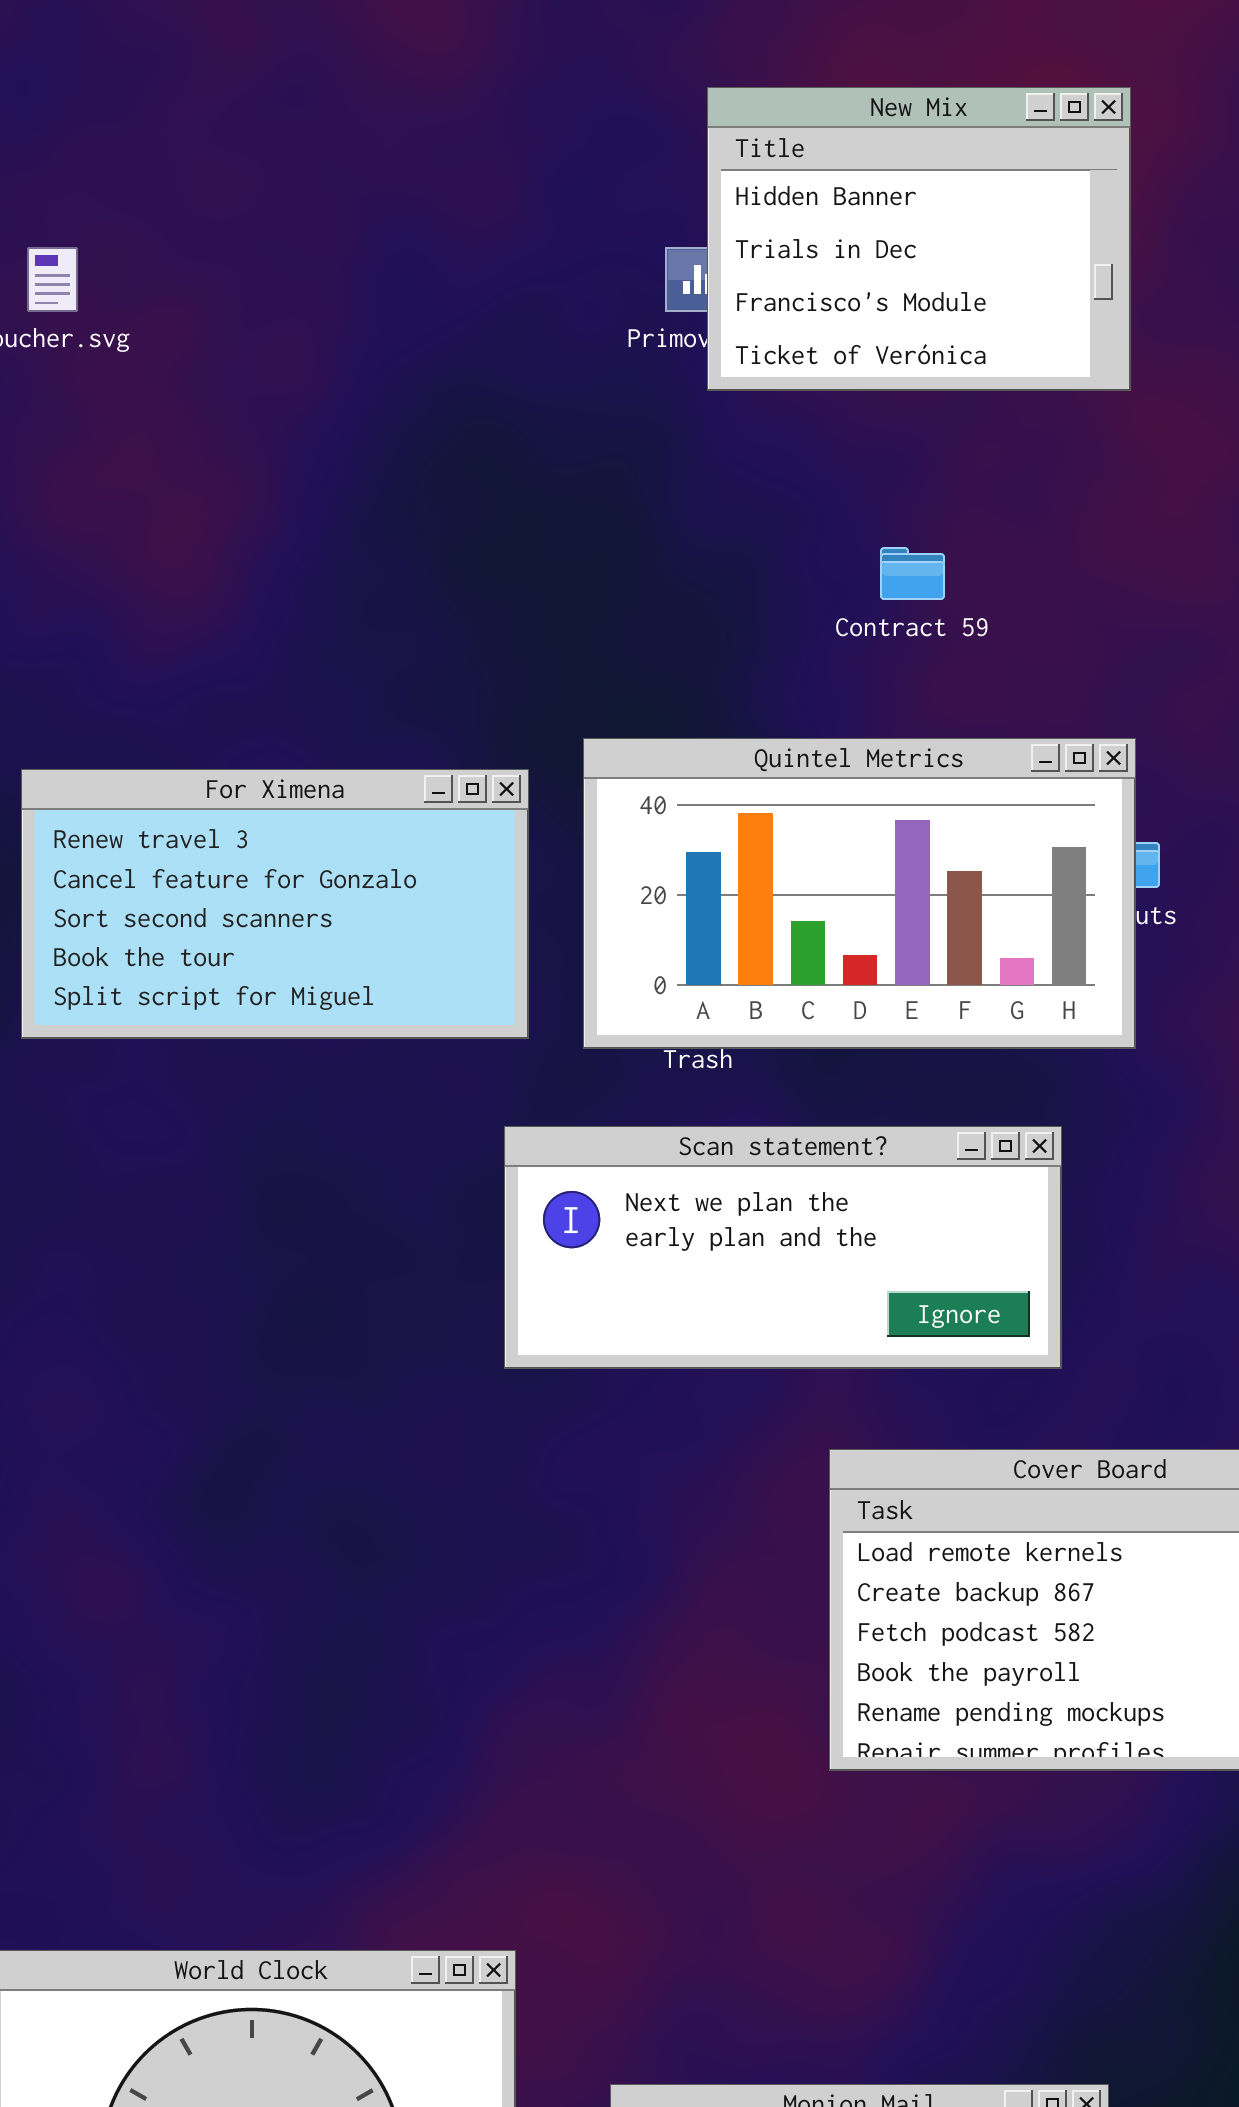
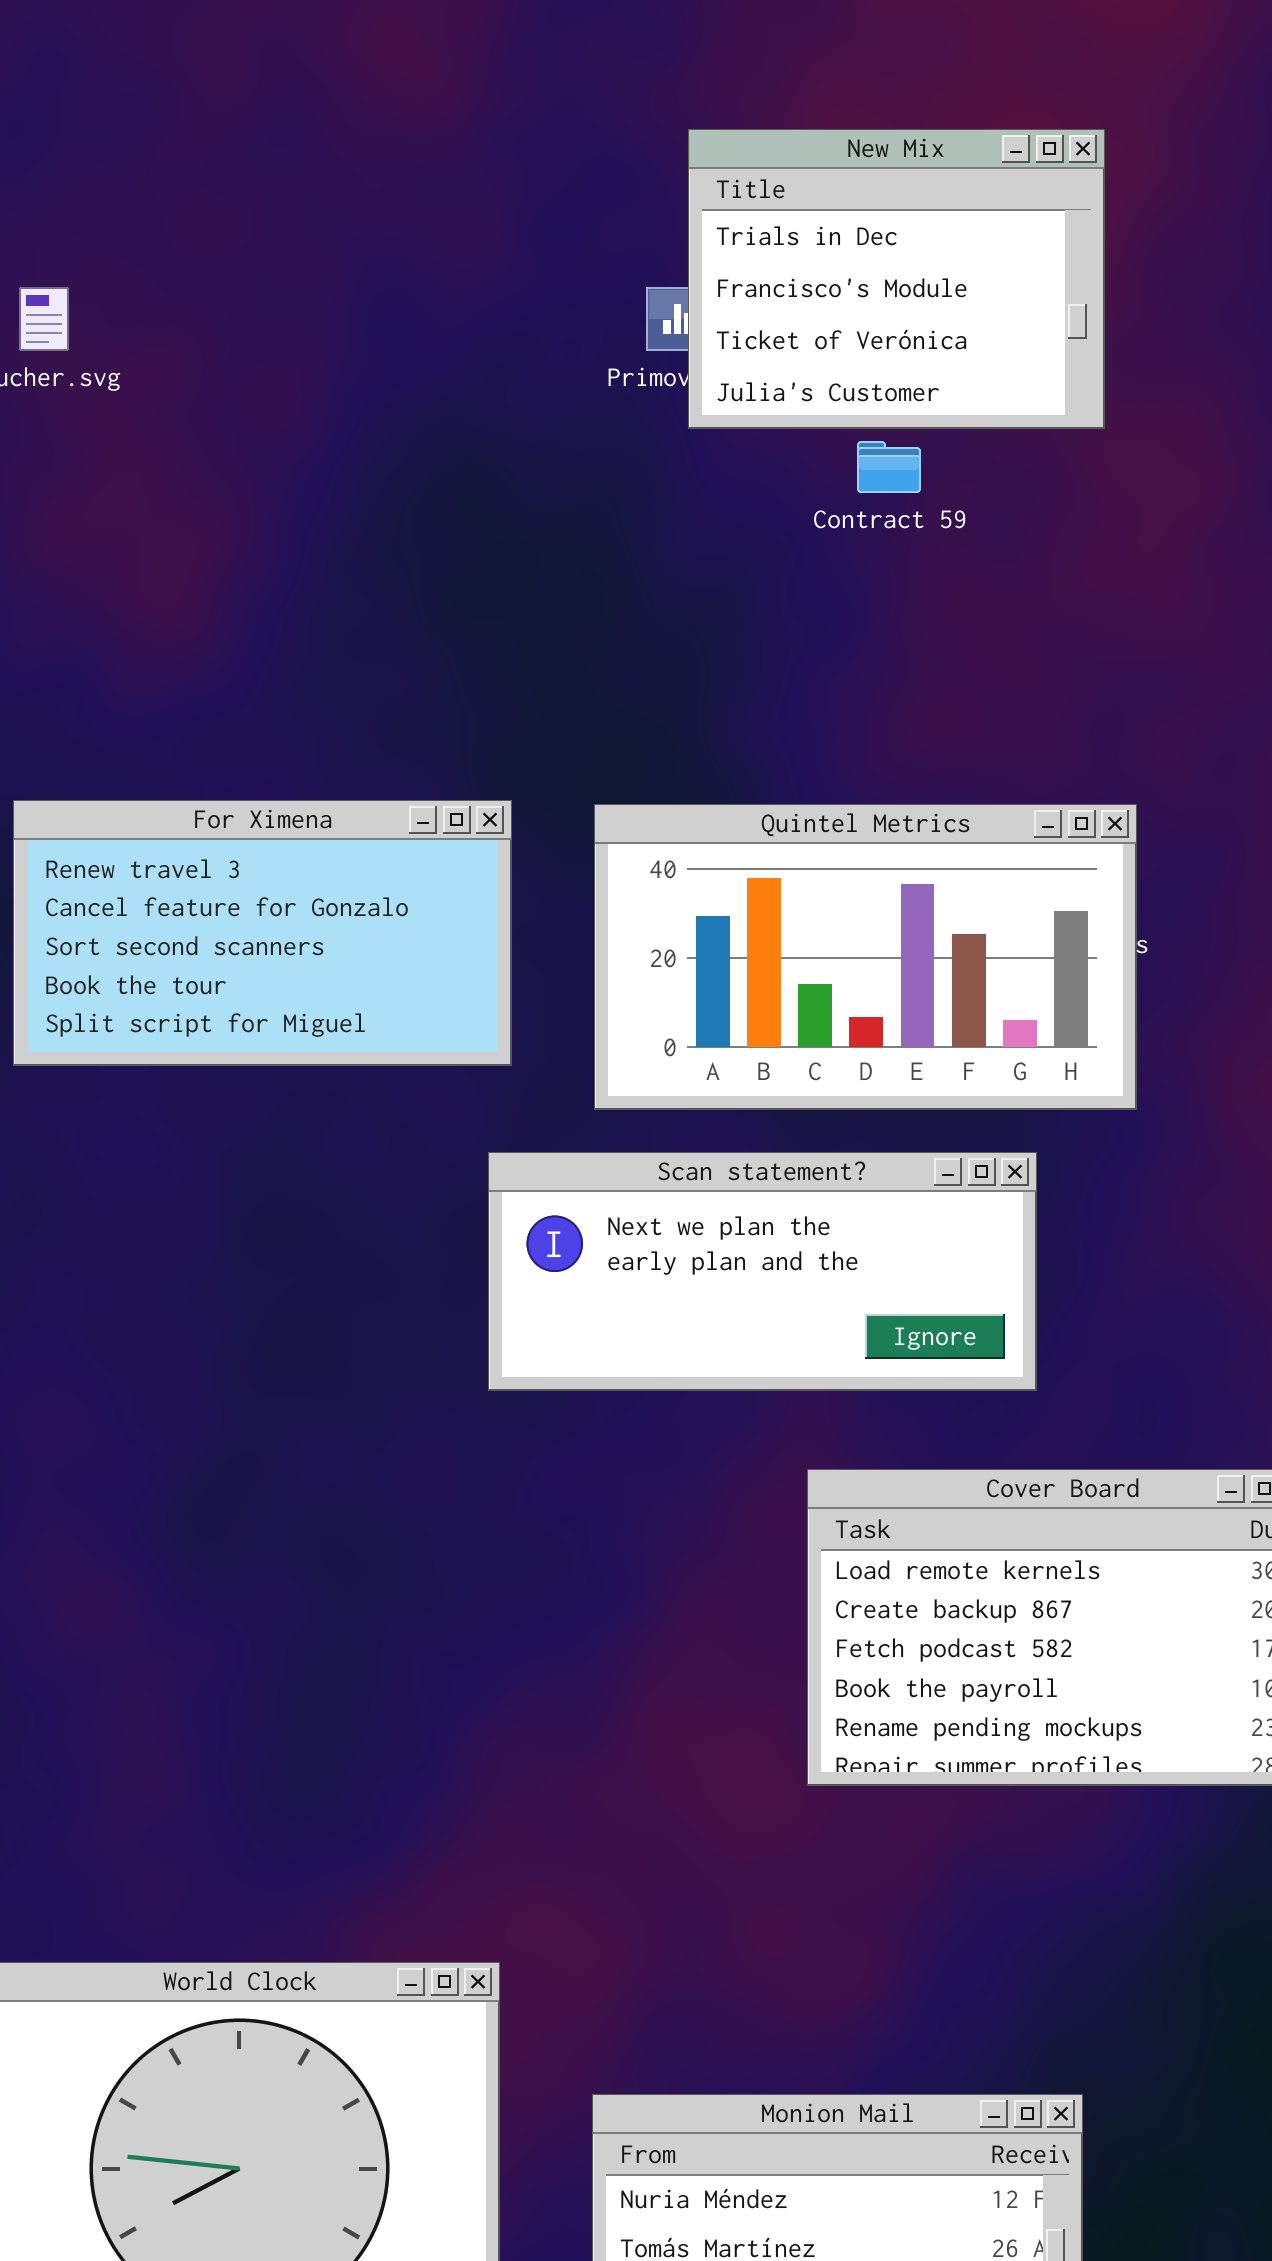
New Mix: [707,87,1131,391] -> [688,129,1105,429], scrolled down 1 row
Contract 59: [880,547,945,600] -> [857,441,921,493], moved
Quintel Metrics: [583,738,1136,1049] -> [594,804,1137,1110], moved

